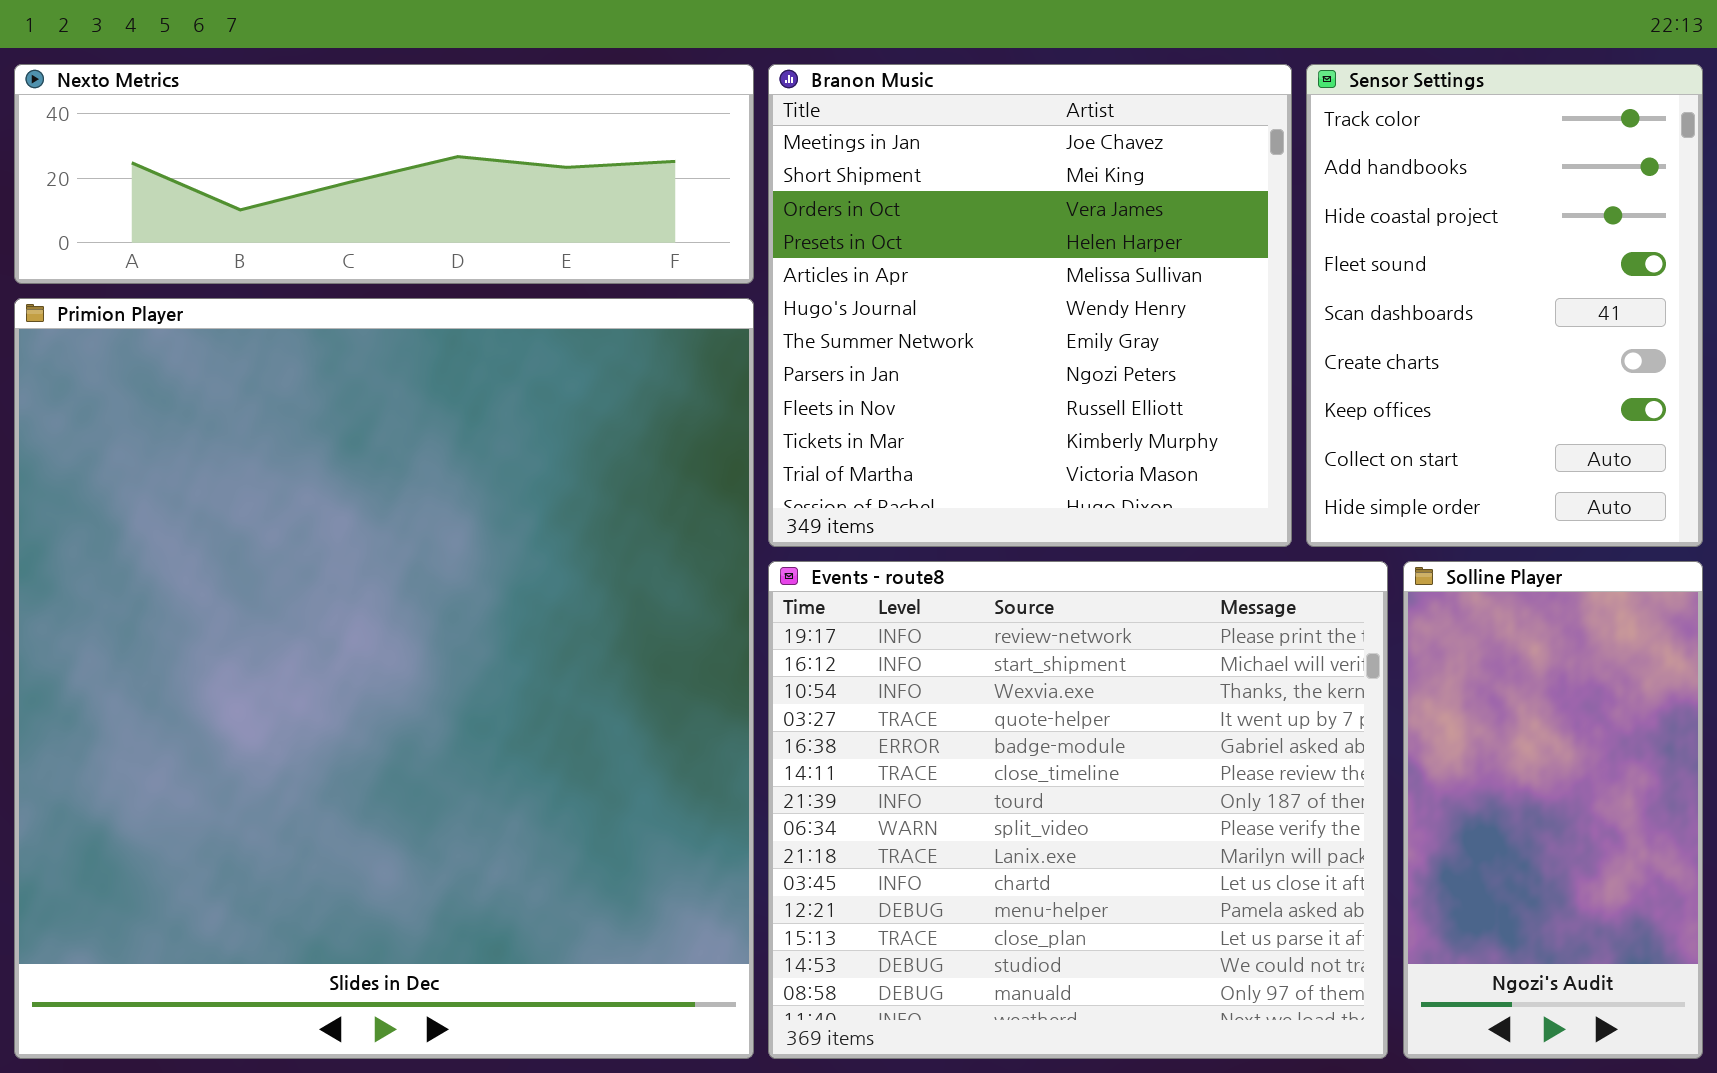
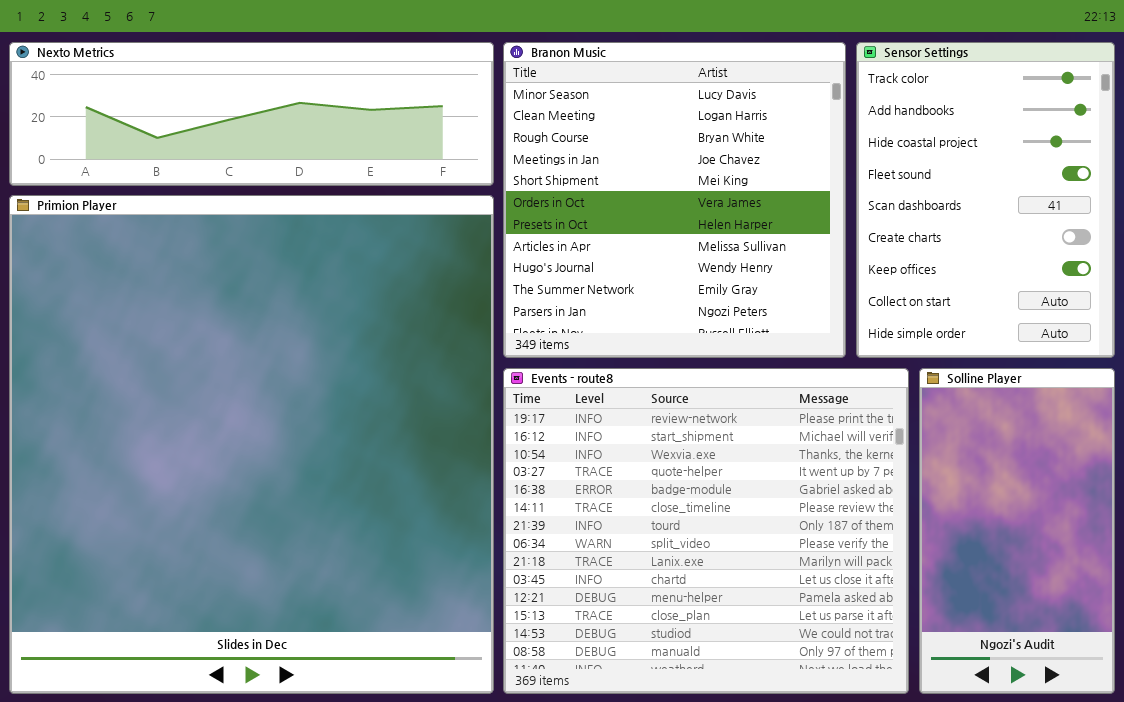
Branon Music: [768,64,1292,547] -> [503,42,846,358], scrolled up 3 rows

